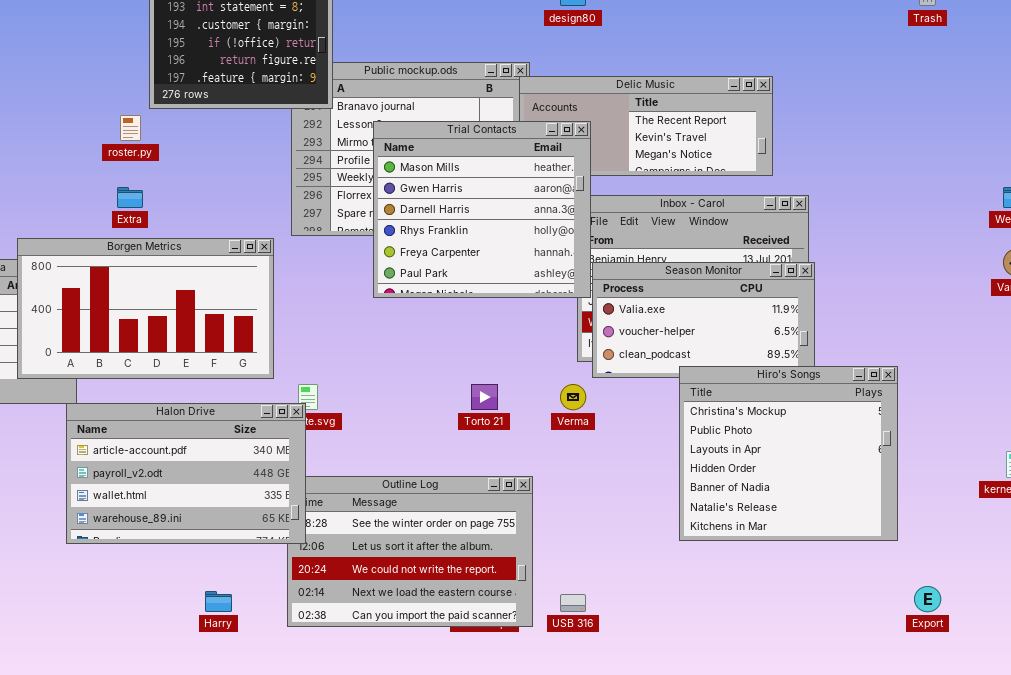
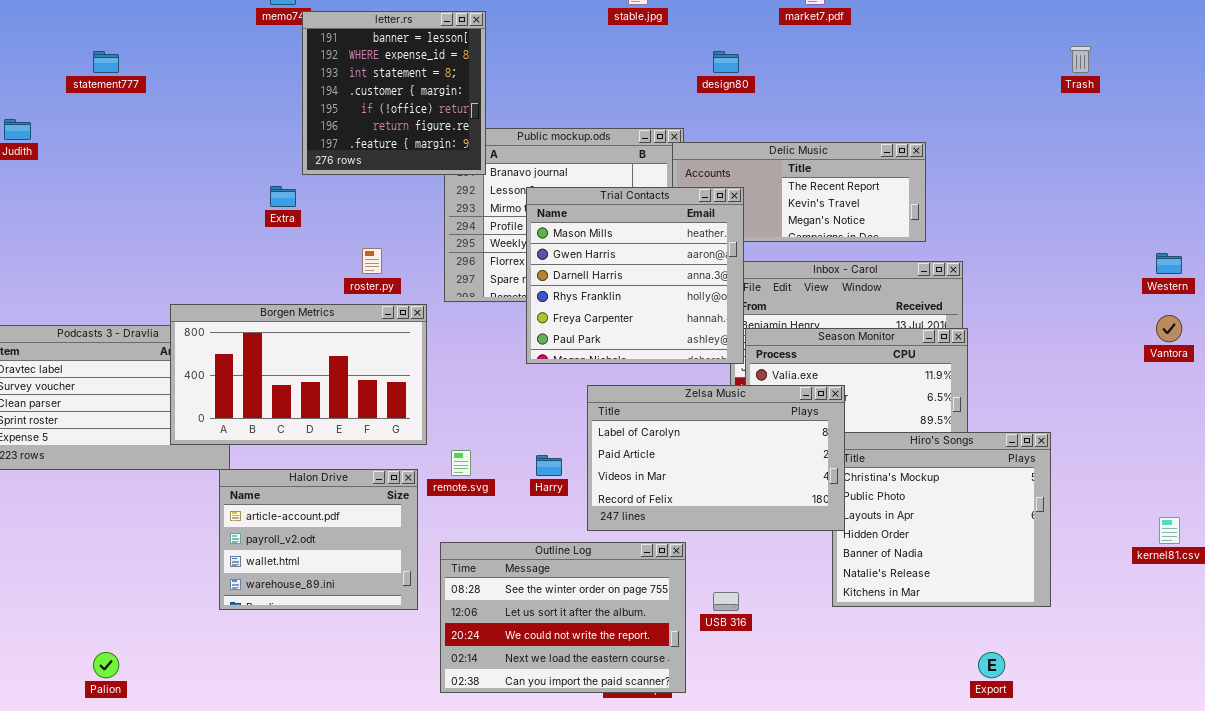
roster.py: [120,115,141,141] -> [362,248,382,274], moved
Extra: [117,187,143,208] -> [270,186,296,207], moved
Zelsa Music: none -> [587,385,845,531], opened
Halon Drive: [66,403,306,544] -> [219,469,418,610], resized
Export: [914,586,941,612] -> [978,652,1005,678], moved
Harry: [205,591,232,612] -> [536,455,562,476], moved
USB 316: [560,594,586,612] -> [713,592,739,611], moved

